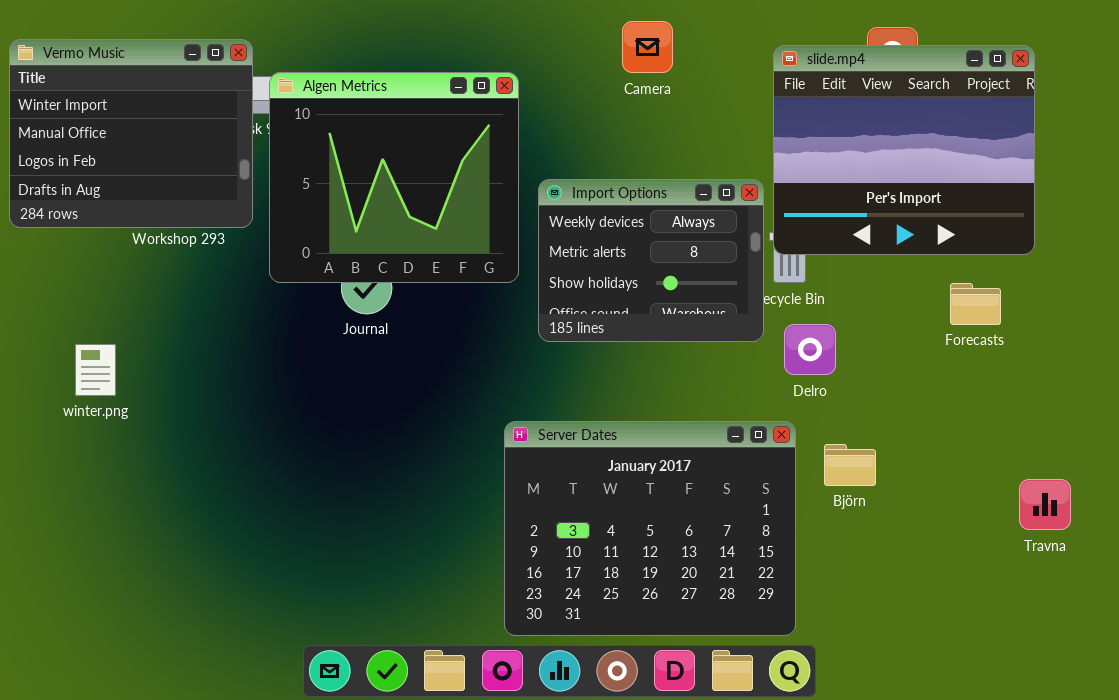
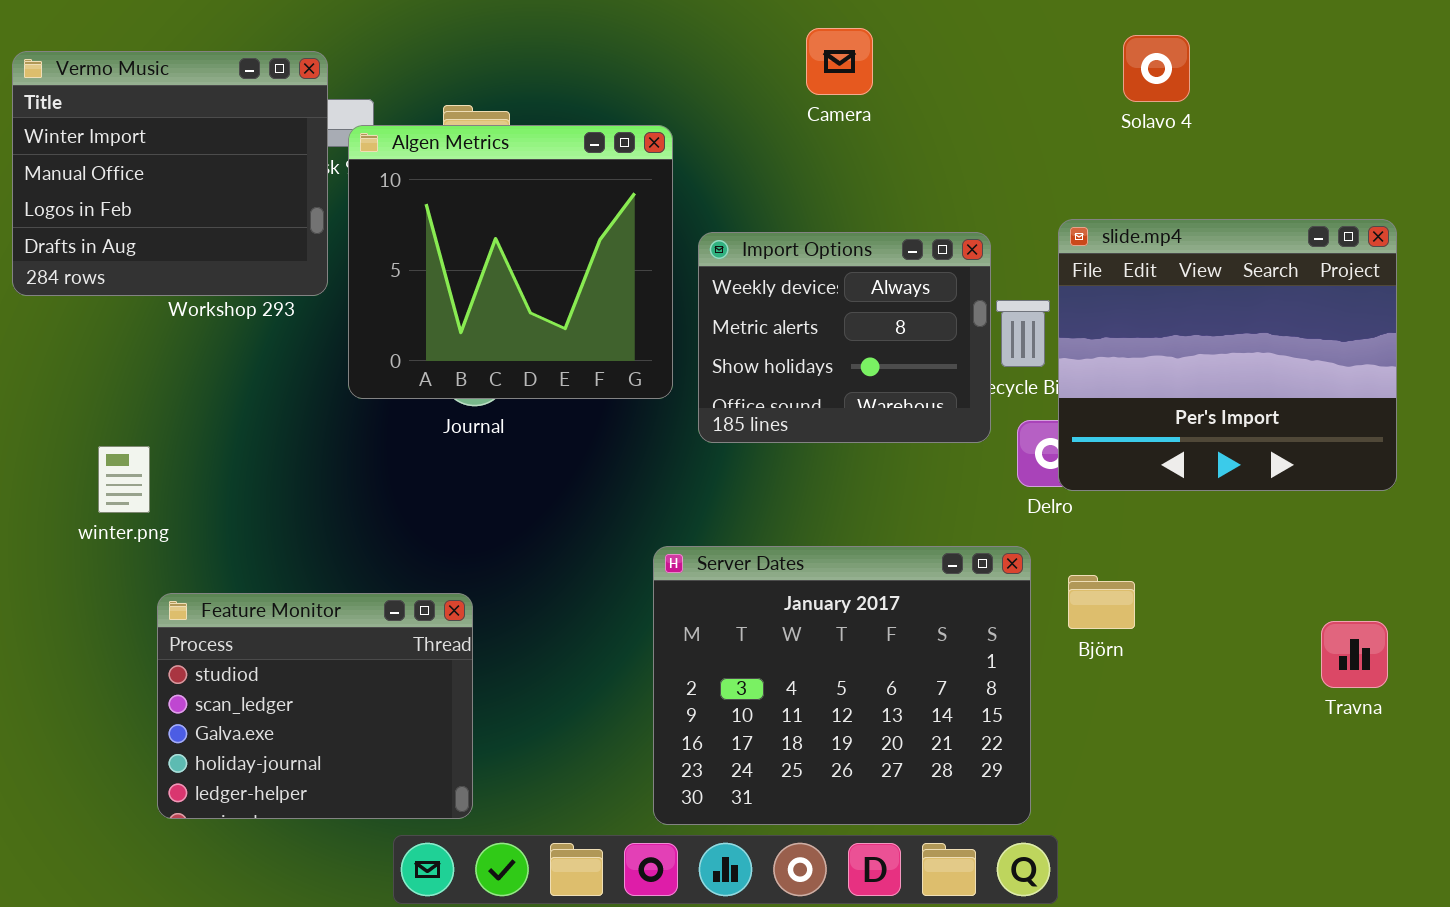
slide.mp4: [773,45,1035,255] -> [1058,219,1397,491], moved
Algen Metrics: [269,72,519,283] -> [348,125,673,399], moved
Feature Monitor: none -> [157,593,473,819], opened

